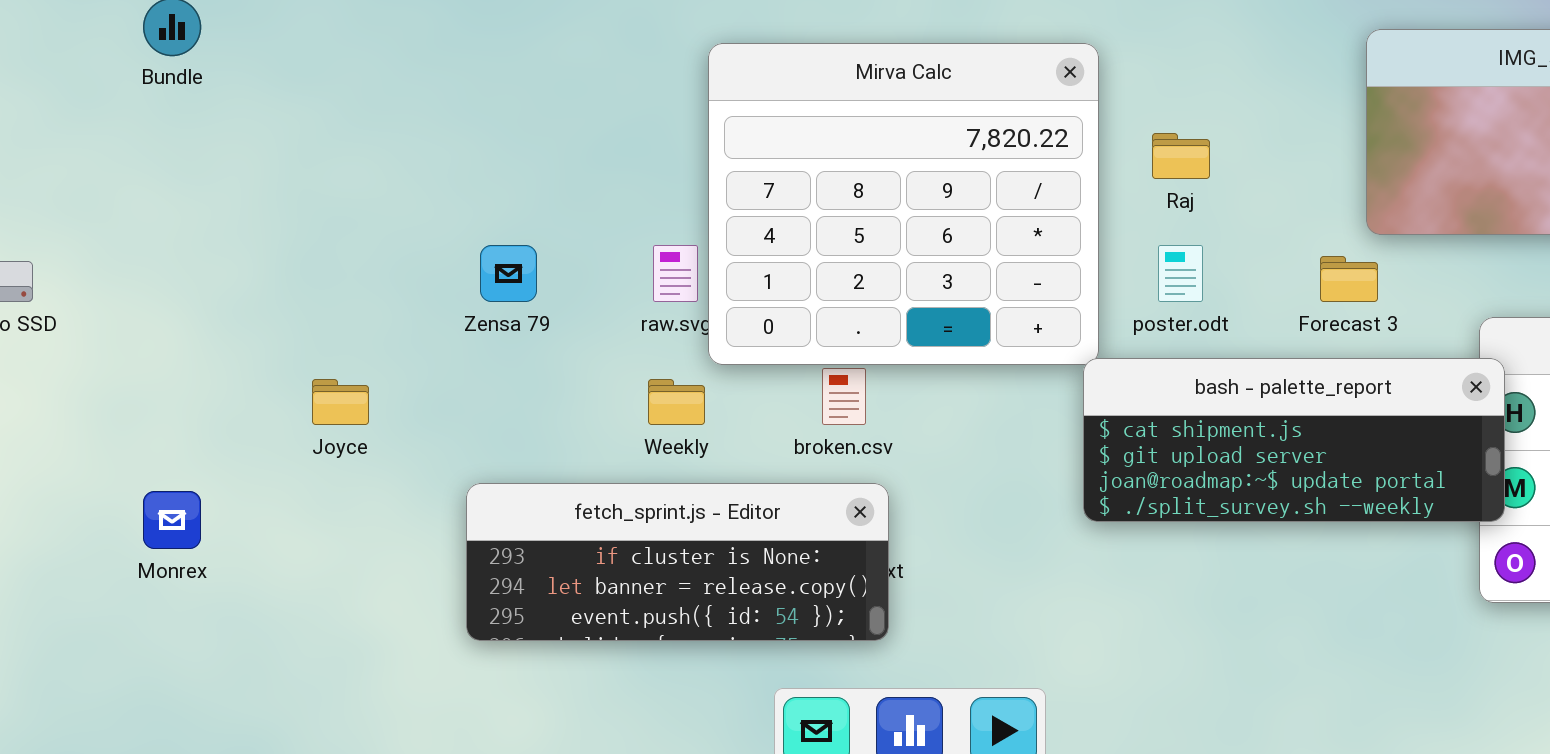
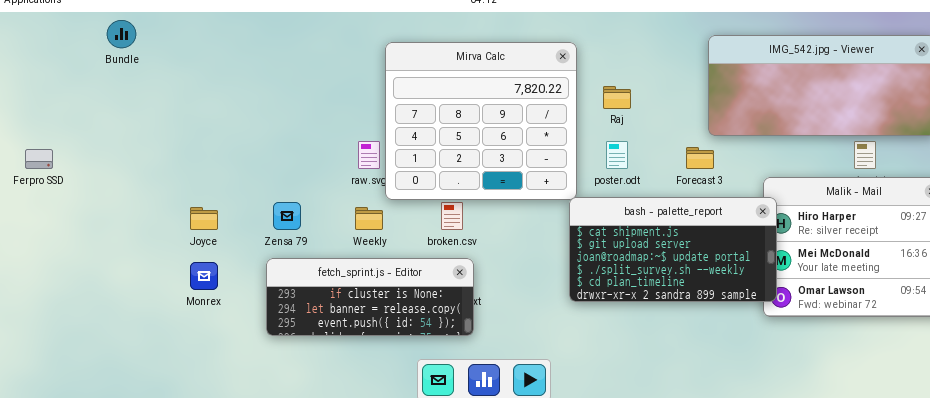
Zensa 79: [480,245,537,302] -> [273,202,301,230], moved
bash - palette_report: [1083,358,1505,522] -> [569,197,777,302], resized
Monrex: [143,491,201,549] -> [190,262,218,290], moved

